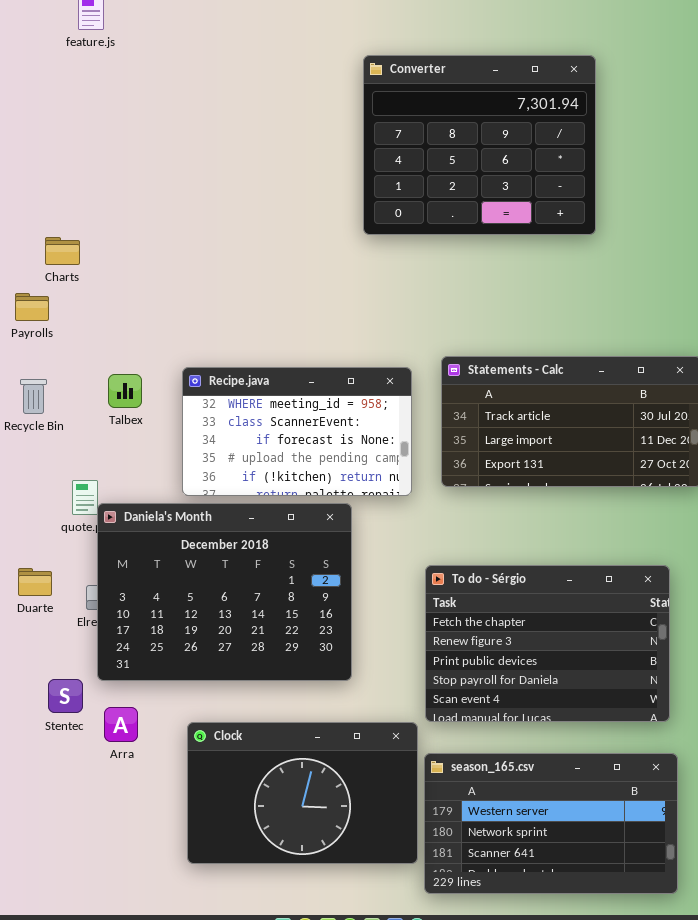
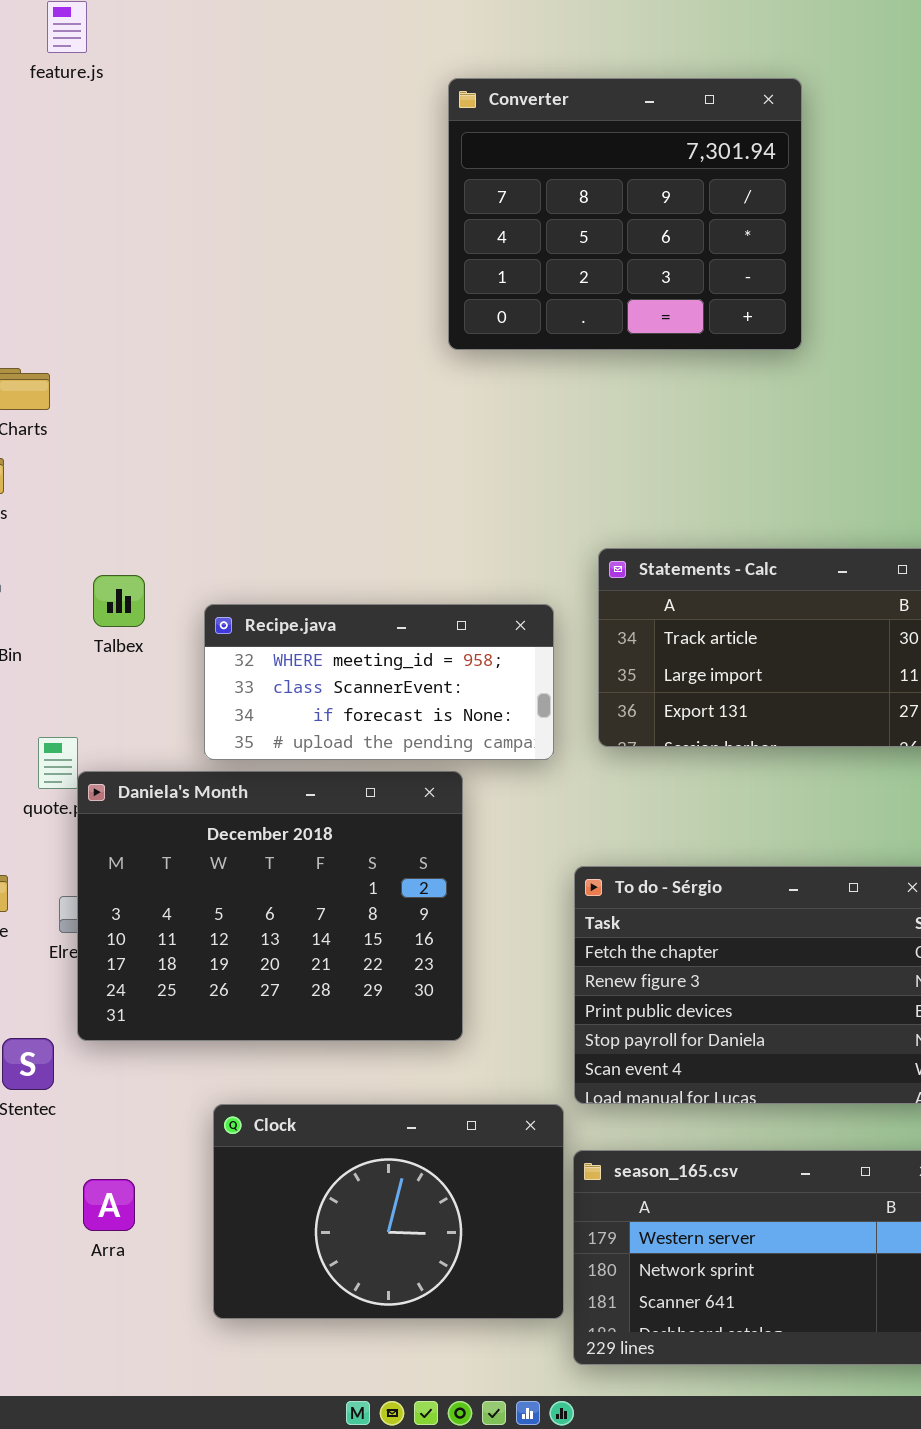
Converter: [363,55,596,235] -> [448,78,802,350], moved
Recipe.java: [182,367,412,496] -> [204,604,554,760], resized
Arra: [104,707,138,742] -> [83,1179,135,1231], moved

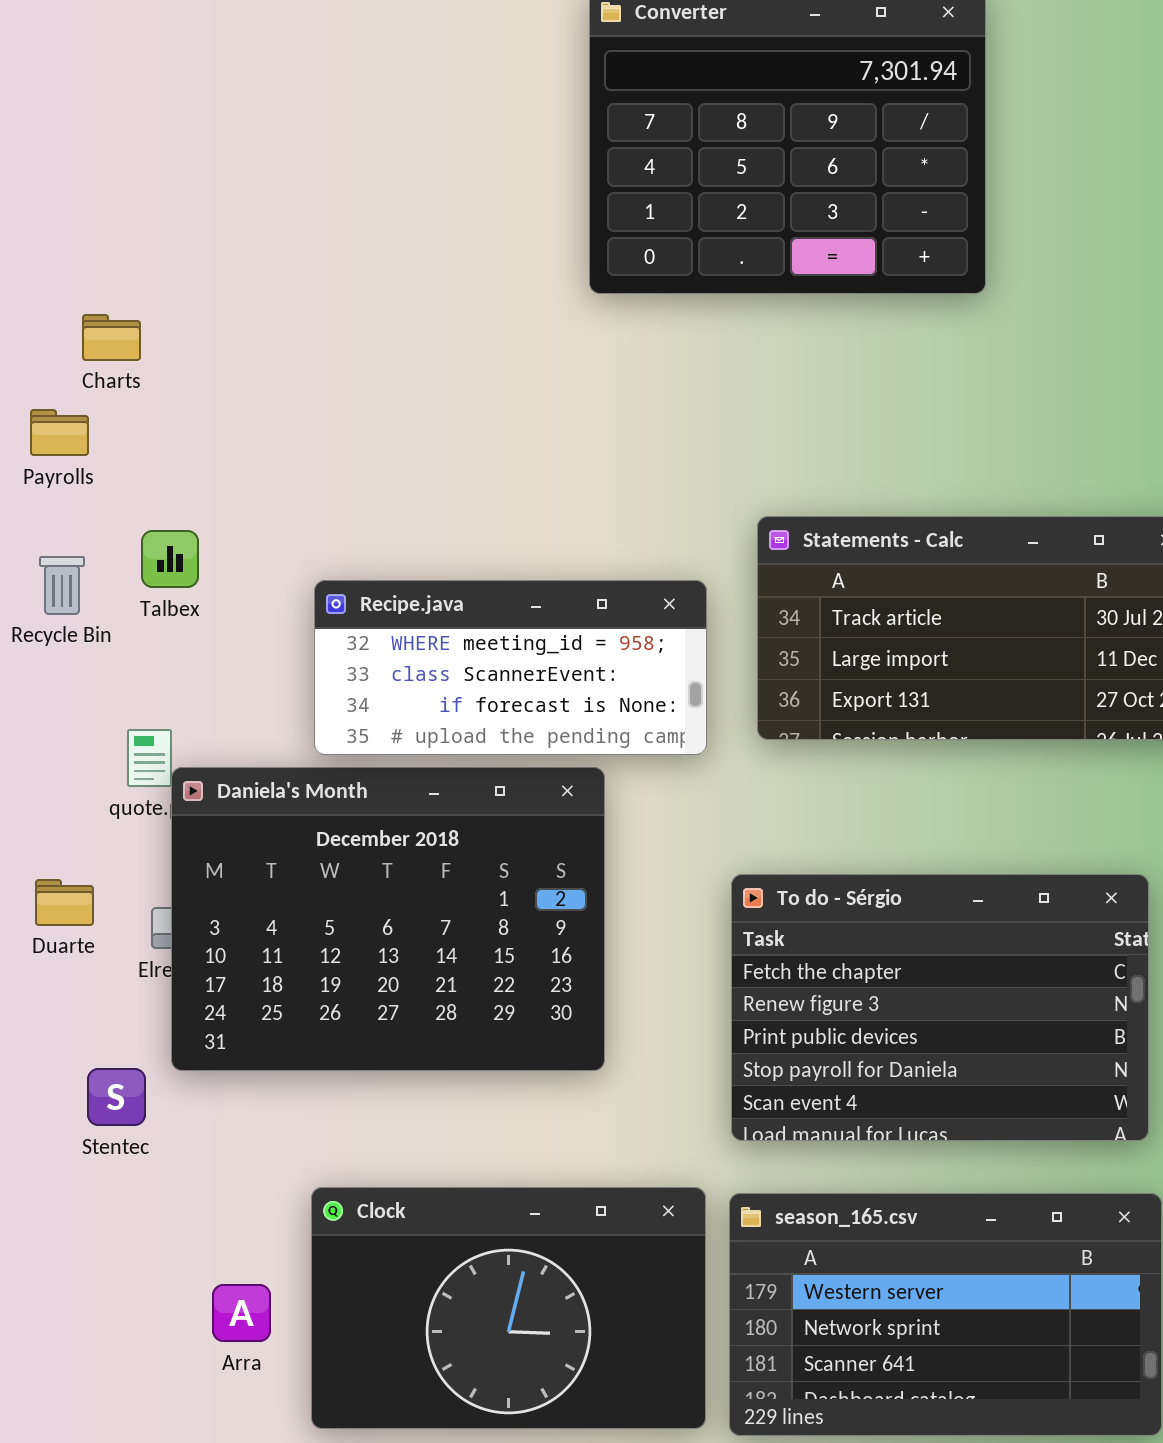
Talbex: [93,575,145,627] -> [141,530,199,588], moved
Clock: [213,1104,564,1319] -> [311,1187,706,1429], moved
Arra: [83,1179,135,1231] -> [212,1284,271,1342], moved

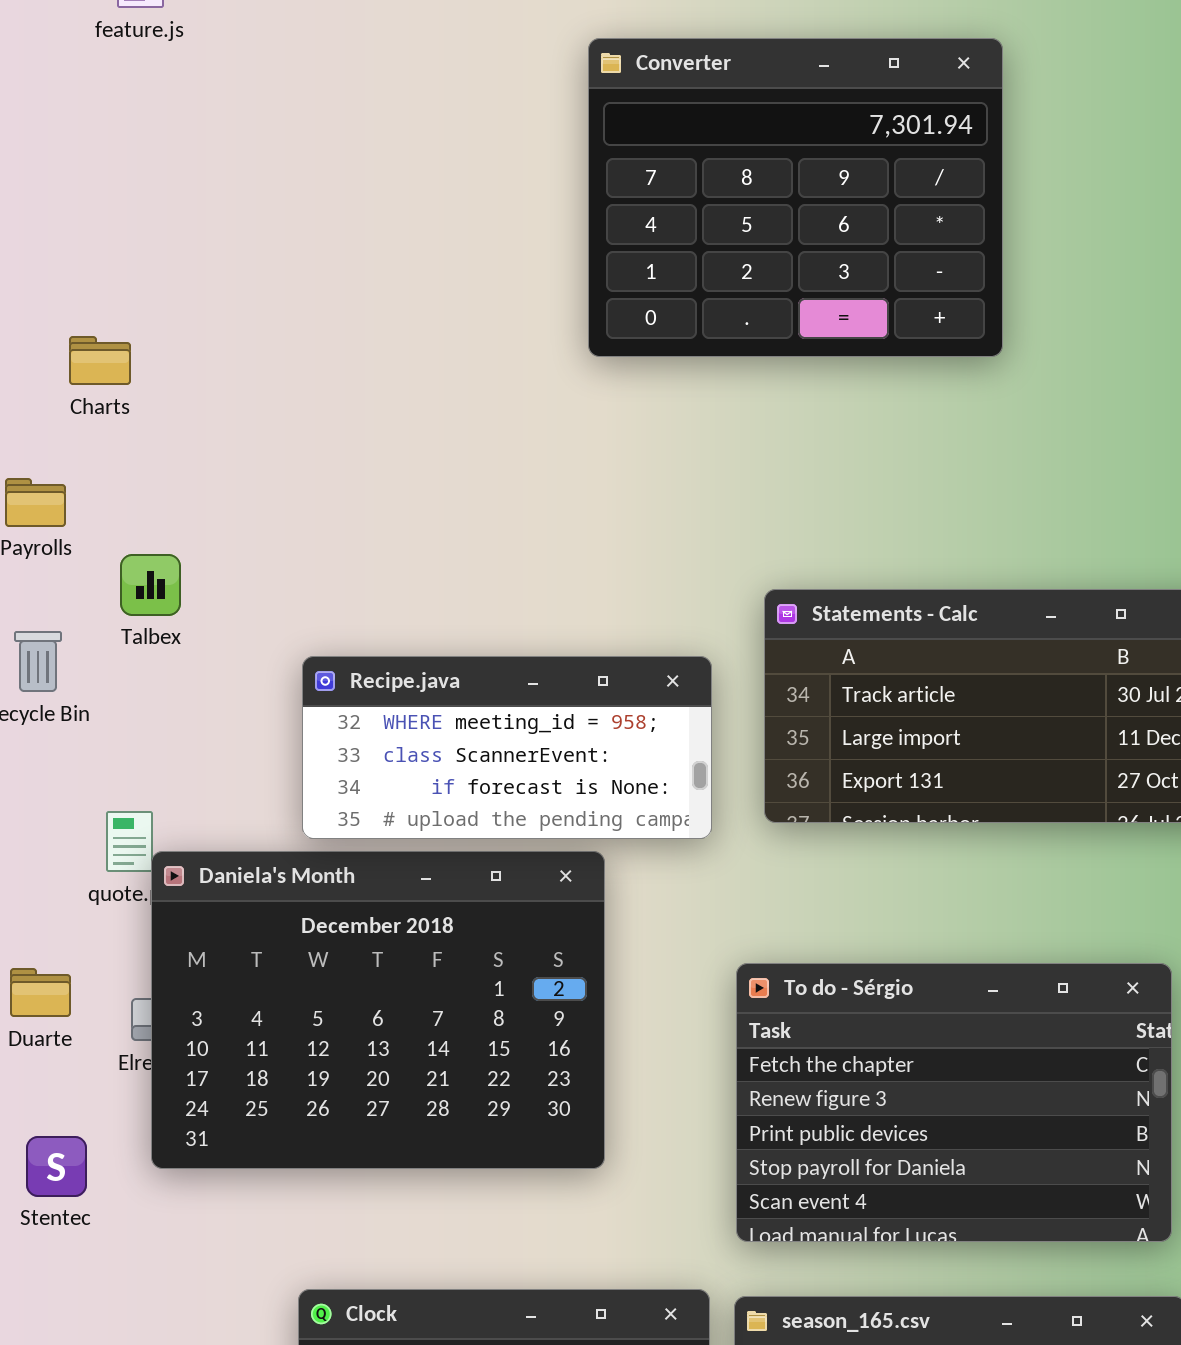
Charts: [82,314,141,361] -> [69,336,131,385], moved
Talbex: [141,530,199,588] -> [120,554,181,616], moved
Stentec: [87,1068,146,1126] -> [26,1136,87,1197], moved

